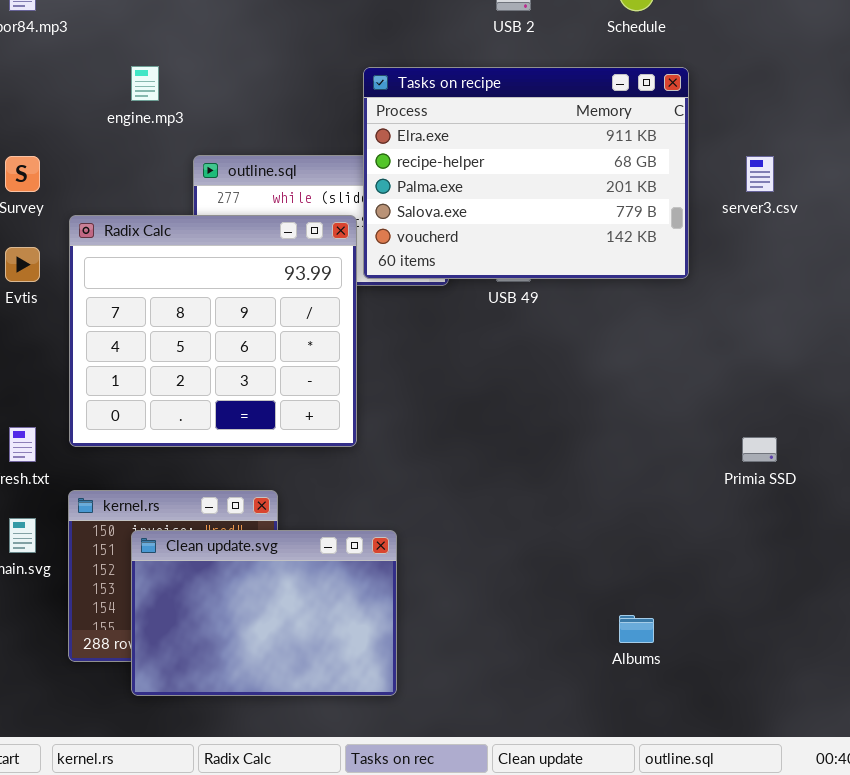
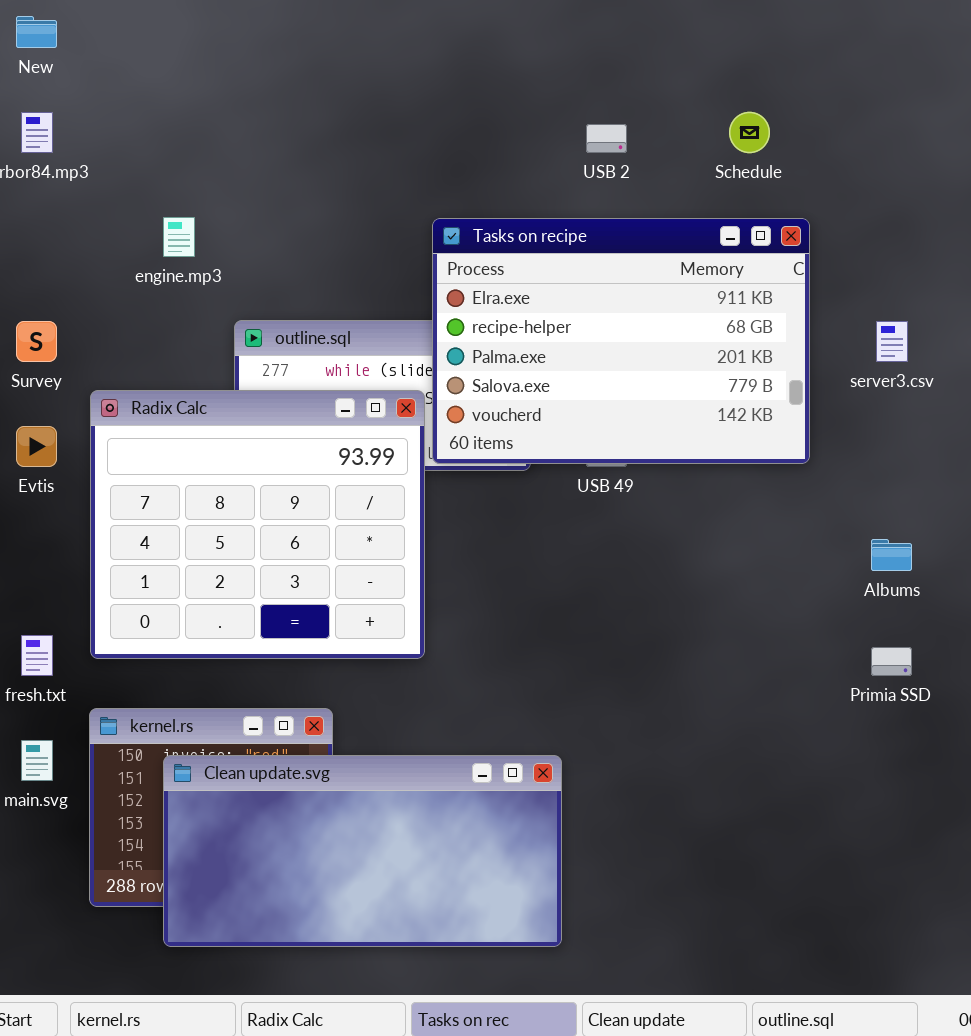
Clean update.svg: [131,530,397,696] -> [163,755,562,947], resized
Albums: [619,615,654,643] -> [871,539,912,571], moved

